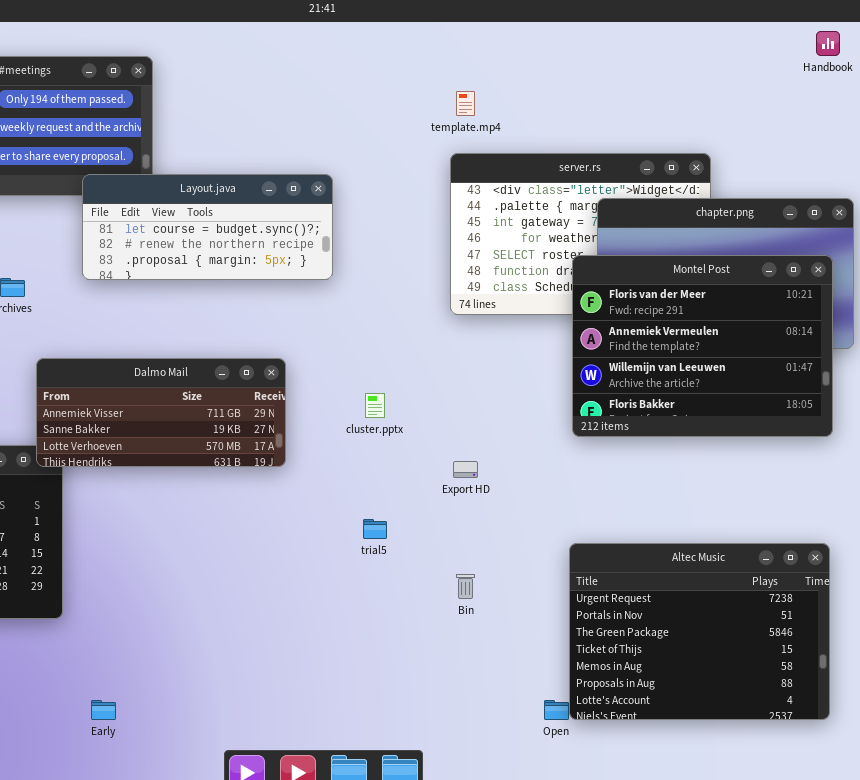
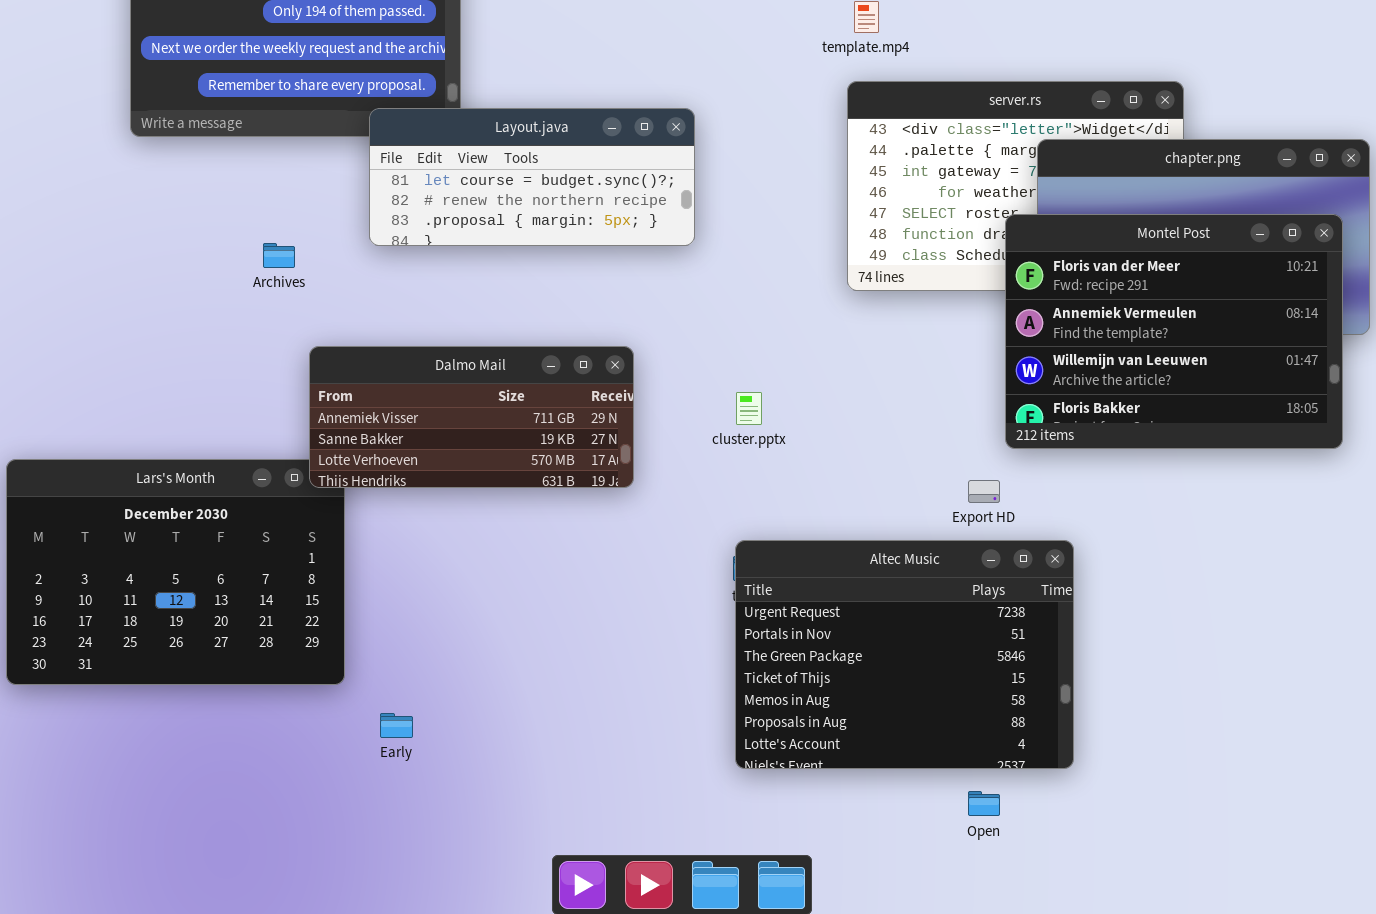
Export HD: [453,461,478,478] -> [968,480,1000,503], moved
Altec Music: [569,543,830,720] -> [735,540,1074,769], moved
Early: [91,700,116,720] -> [380,713,413,738], moved

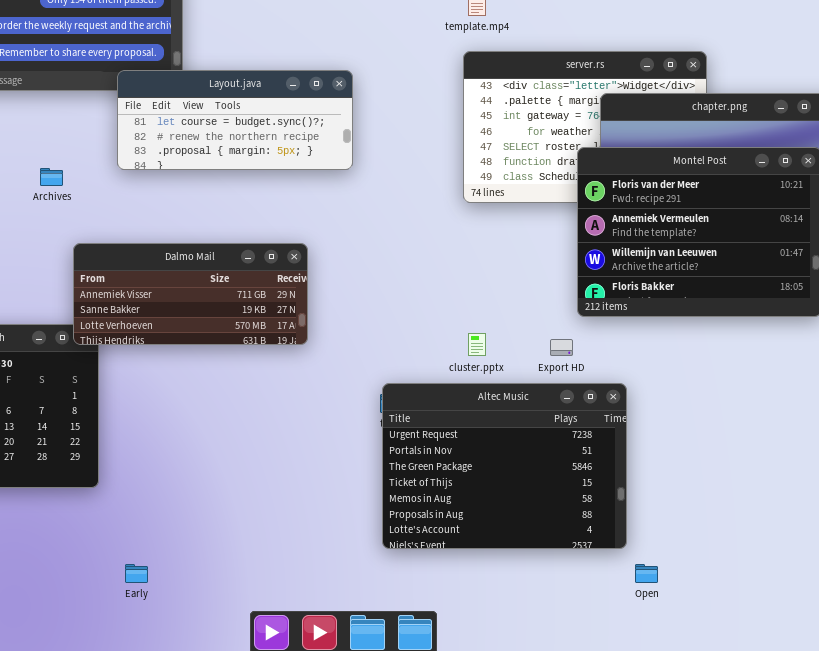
cluster.pptx: [736,392,762,425] -> [468,333,486,356], moved
Early: [380,713,413,738] -> [125,564,148,583], moved
Open: [968,791,1000,816] -> [635,564,658,583], moved

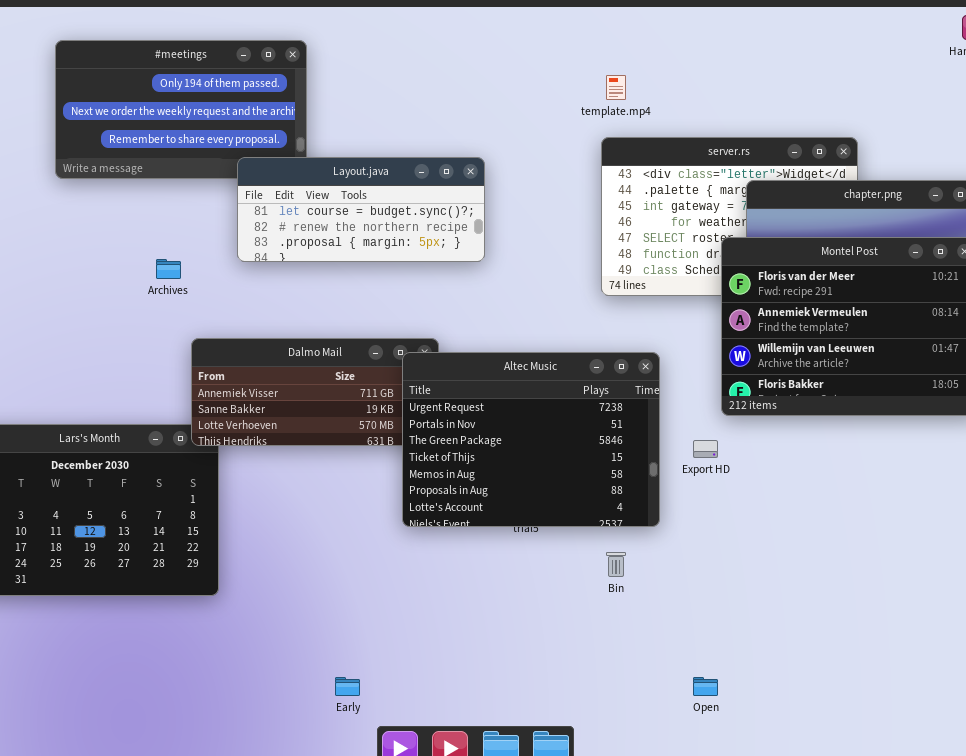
Altec Music: [382,383,627,549] -> [402,352,660,527], moved
Early: [125,564,148,583] -> [335,677,360,696], moved
Open: [635,564,658,583] -> [693,677,718,696], moved

